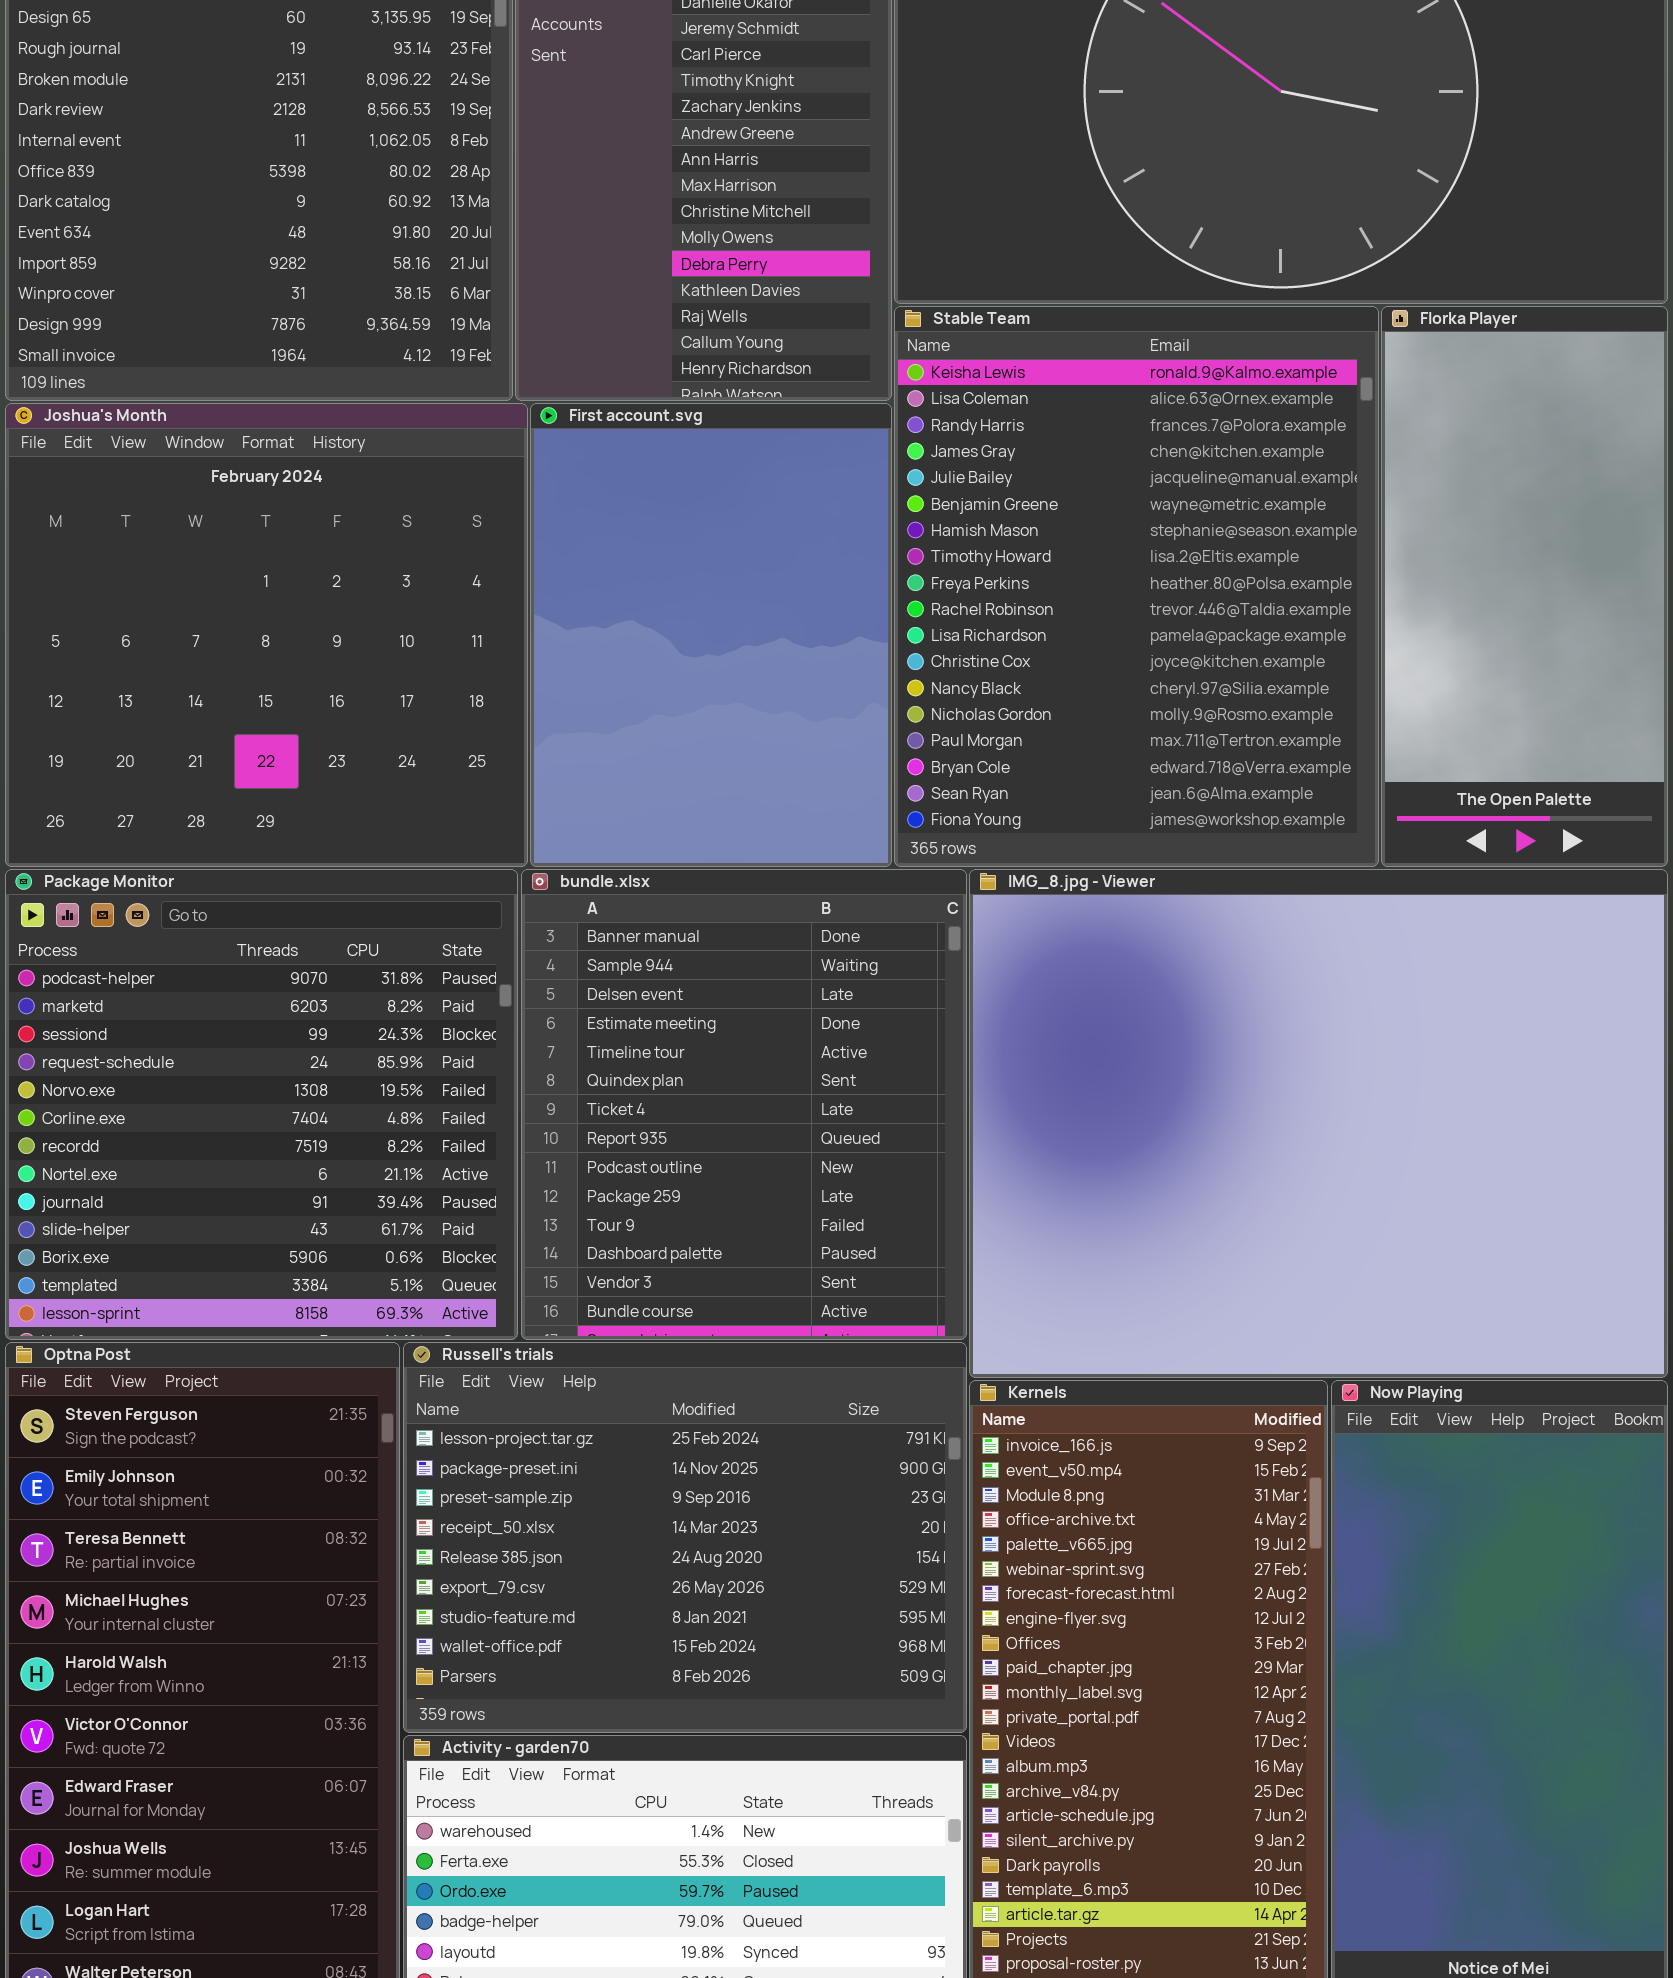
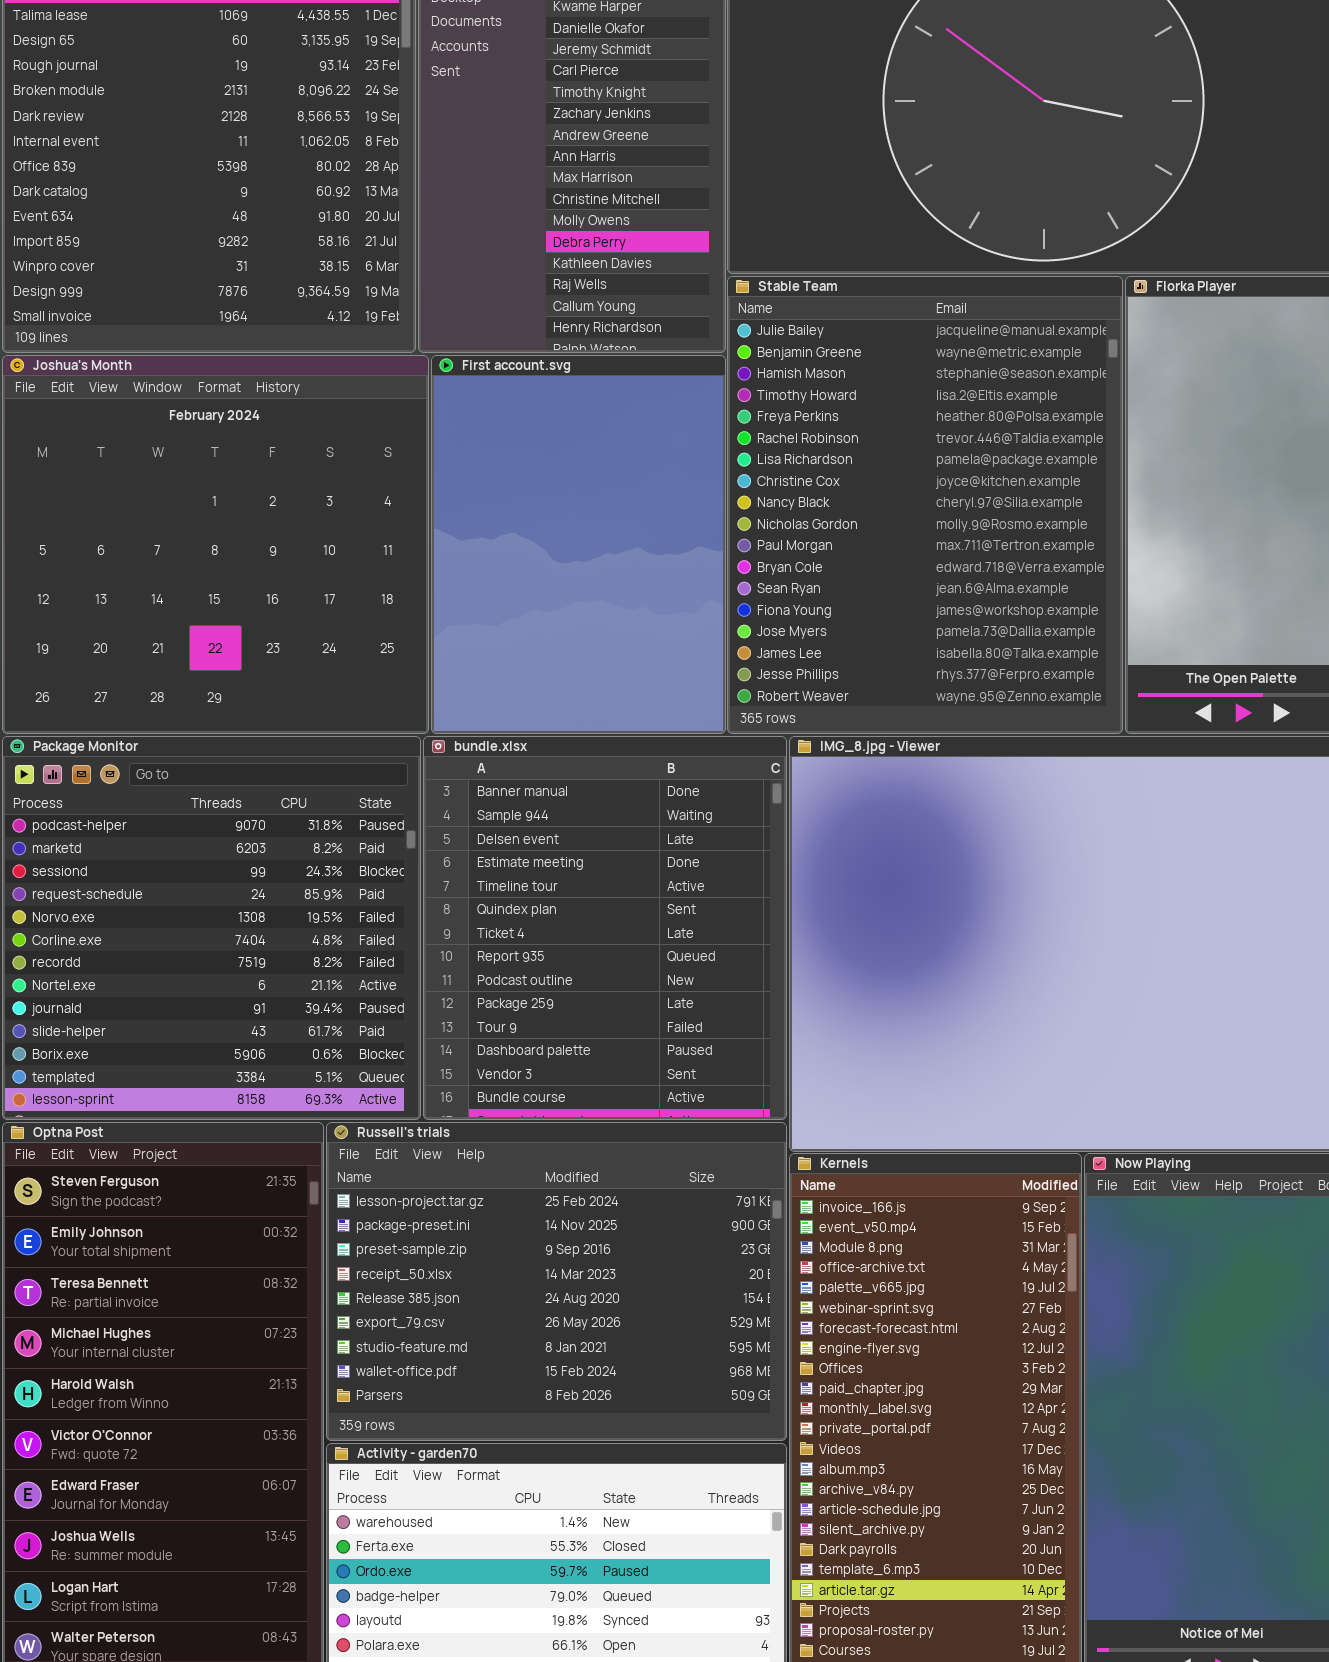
Stable Team: [894,306,1379,867] -> [727,276,1123,734], scrolled down 4 rows

